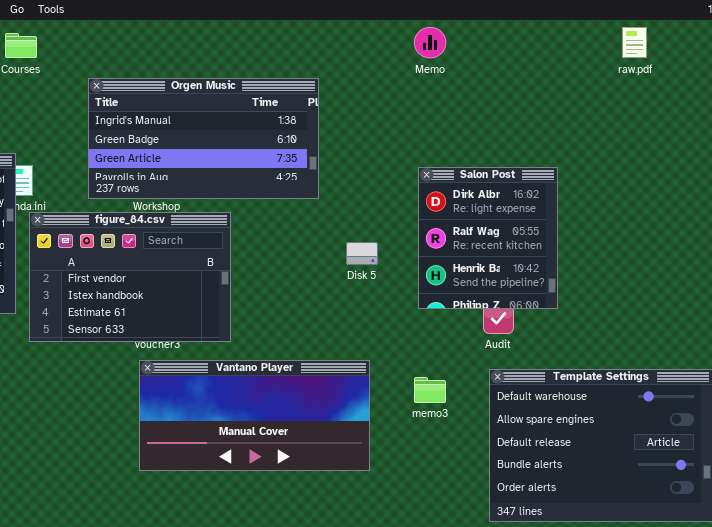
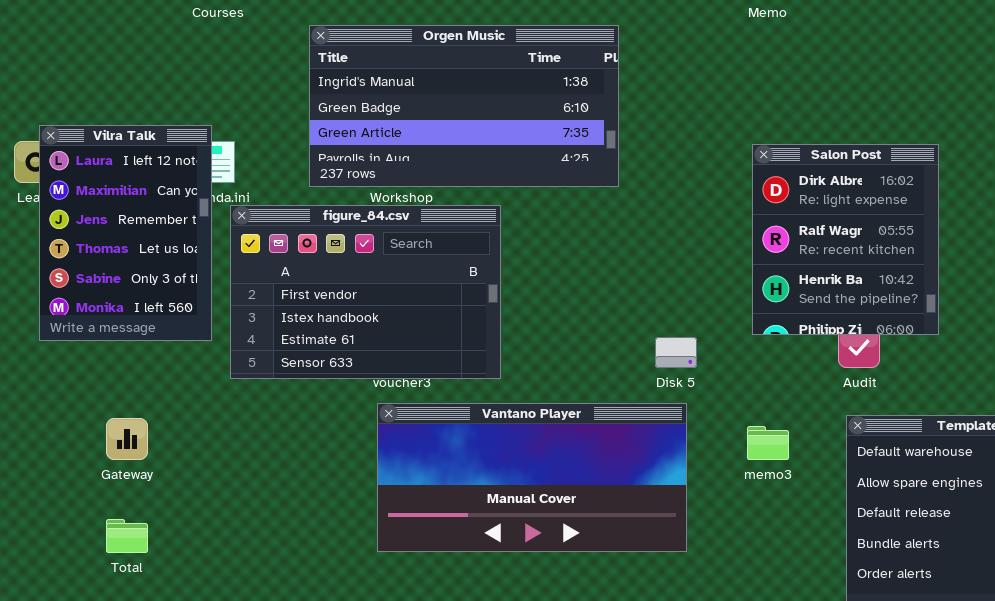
Disk 5: [346,242,378,265] -> [655,337,697,368], moved

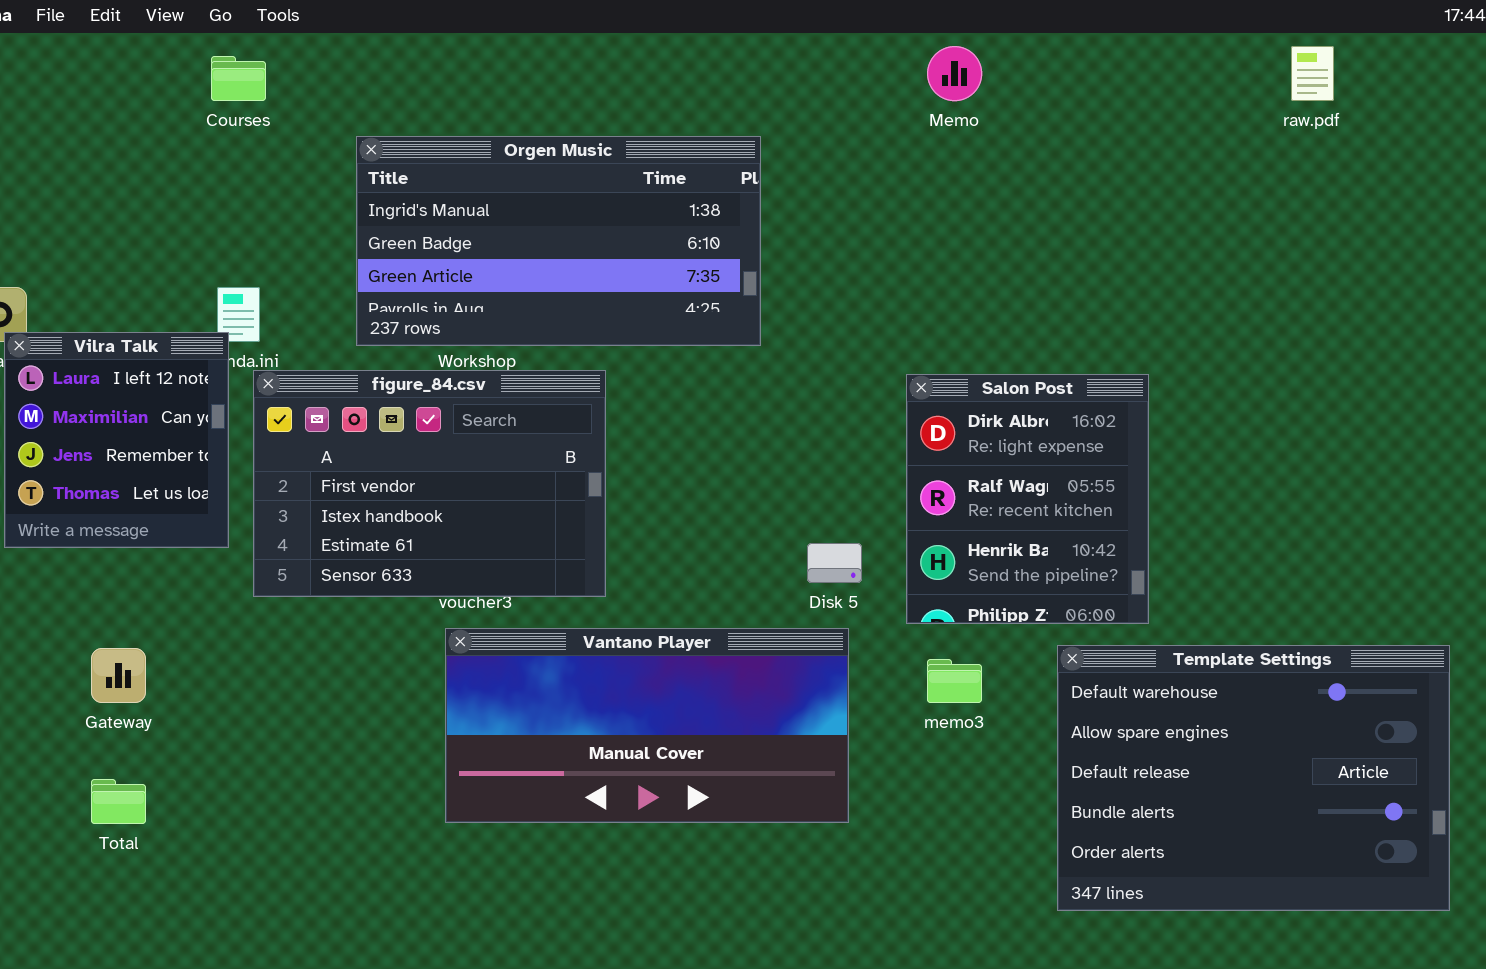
Vilra Talk: [39,125,212,341] -> [4,332,229,548], resized
Salon Post: [752,144,939,335] -> [906,374,1149,624], moved

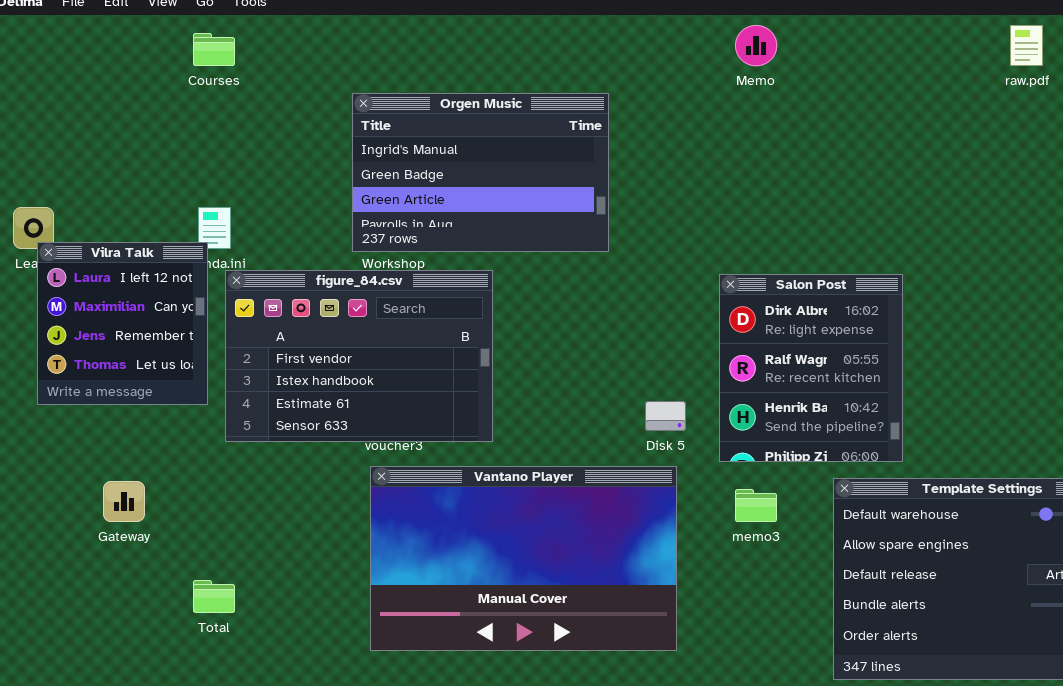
Orgen Music: [356,136,761,346] -> [352,93,609,252], resized
Vantano Player: [445,628,849,823] -> [370,466,677,651], resized
Total: [91,779,146,824] -> [193,580,235,613], moved

